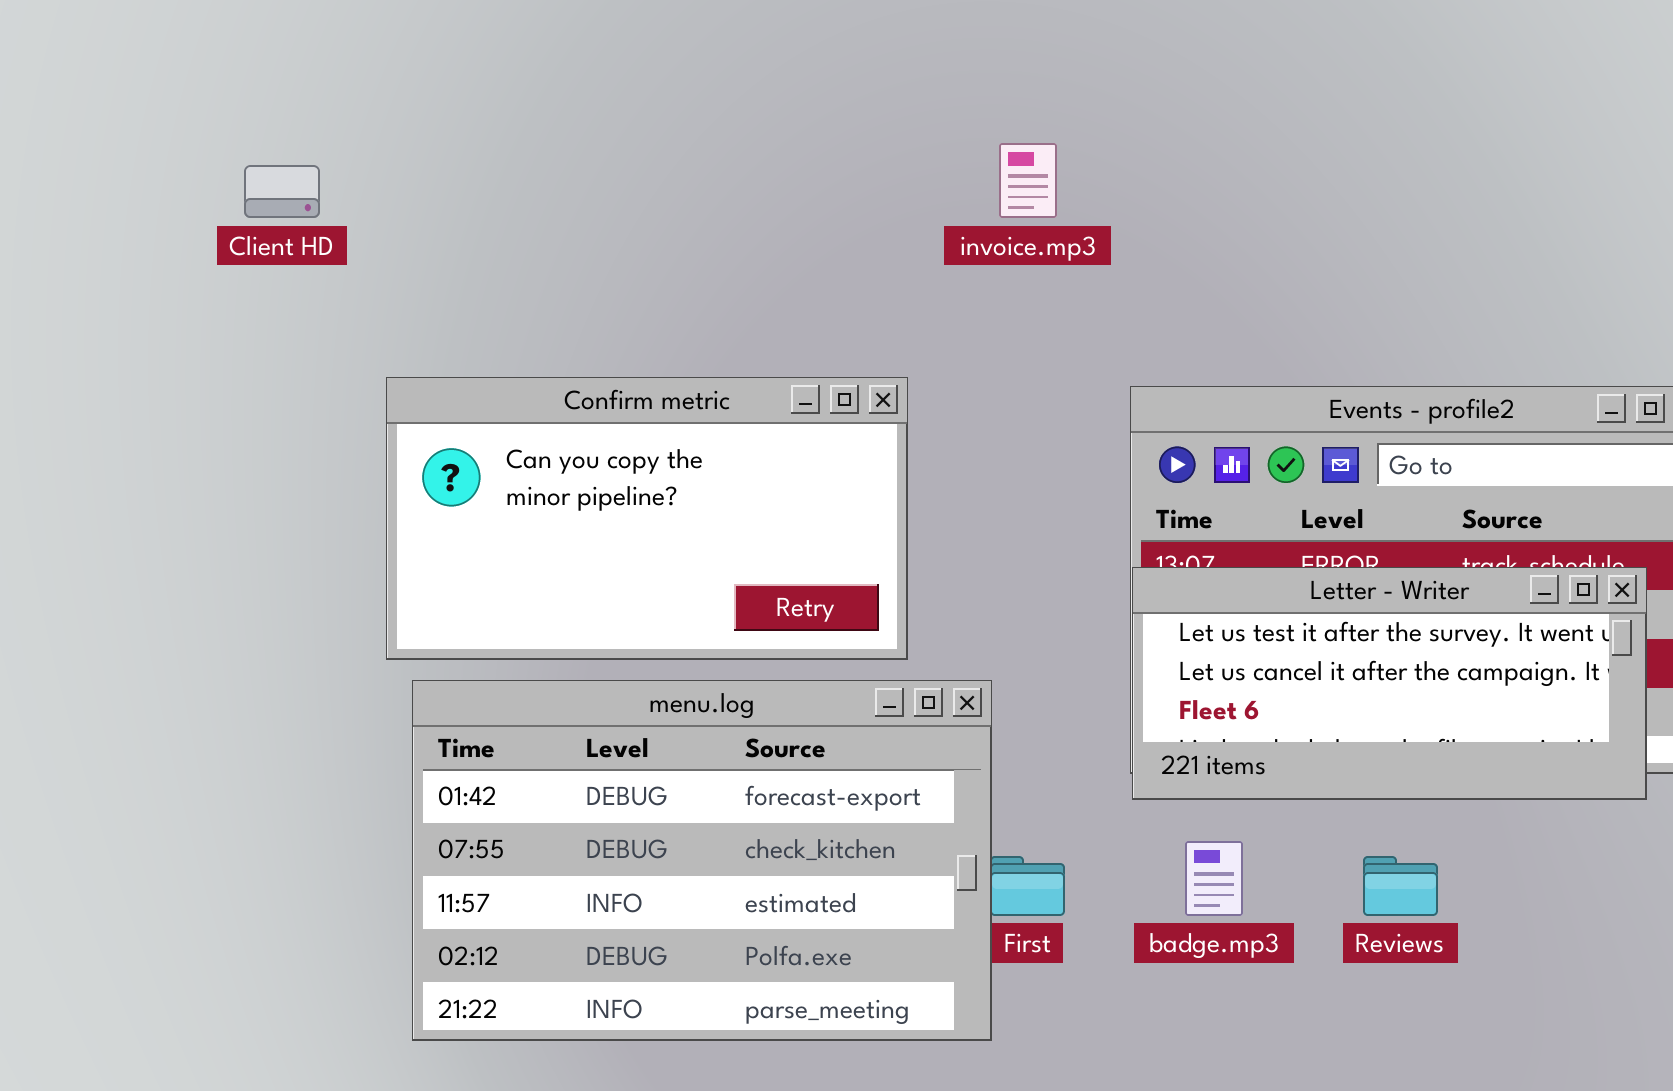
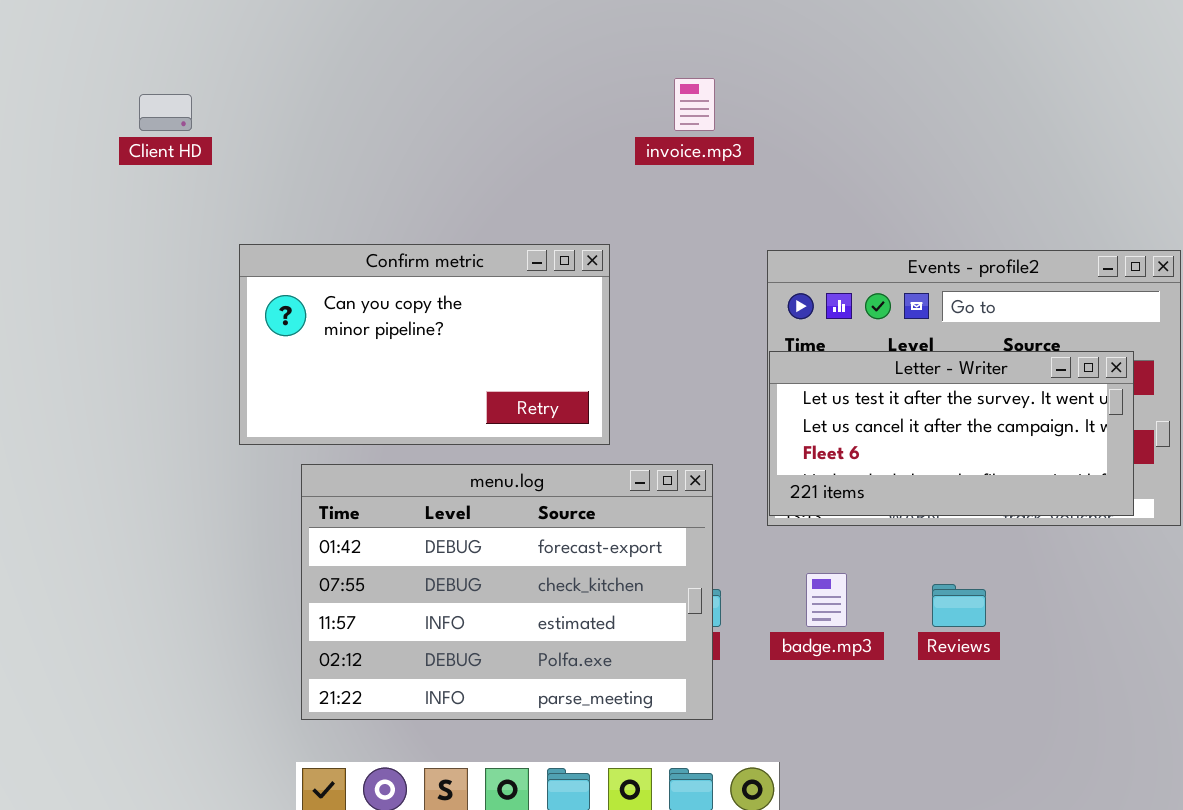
Letter - Writer: [1132,567,1647,800] -> [769,351,1134,516], moved
menu.log: [412,680,992,1041] -> [301,464,713,720], moved

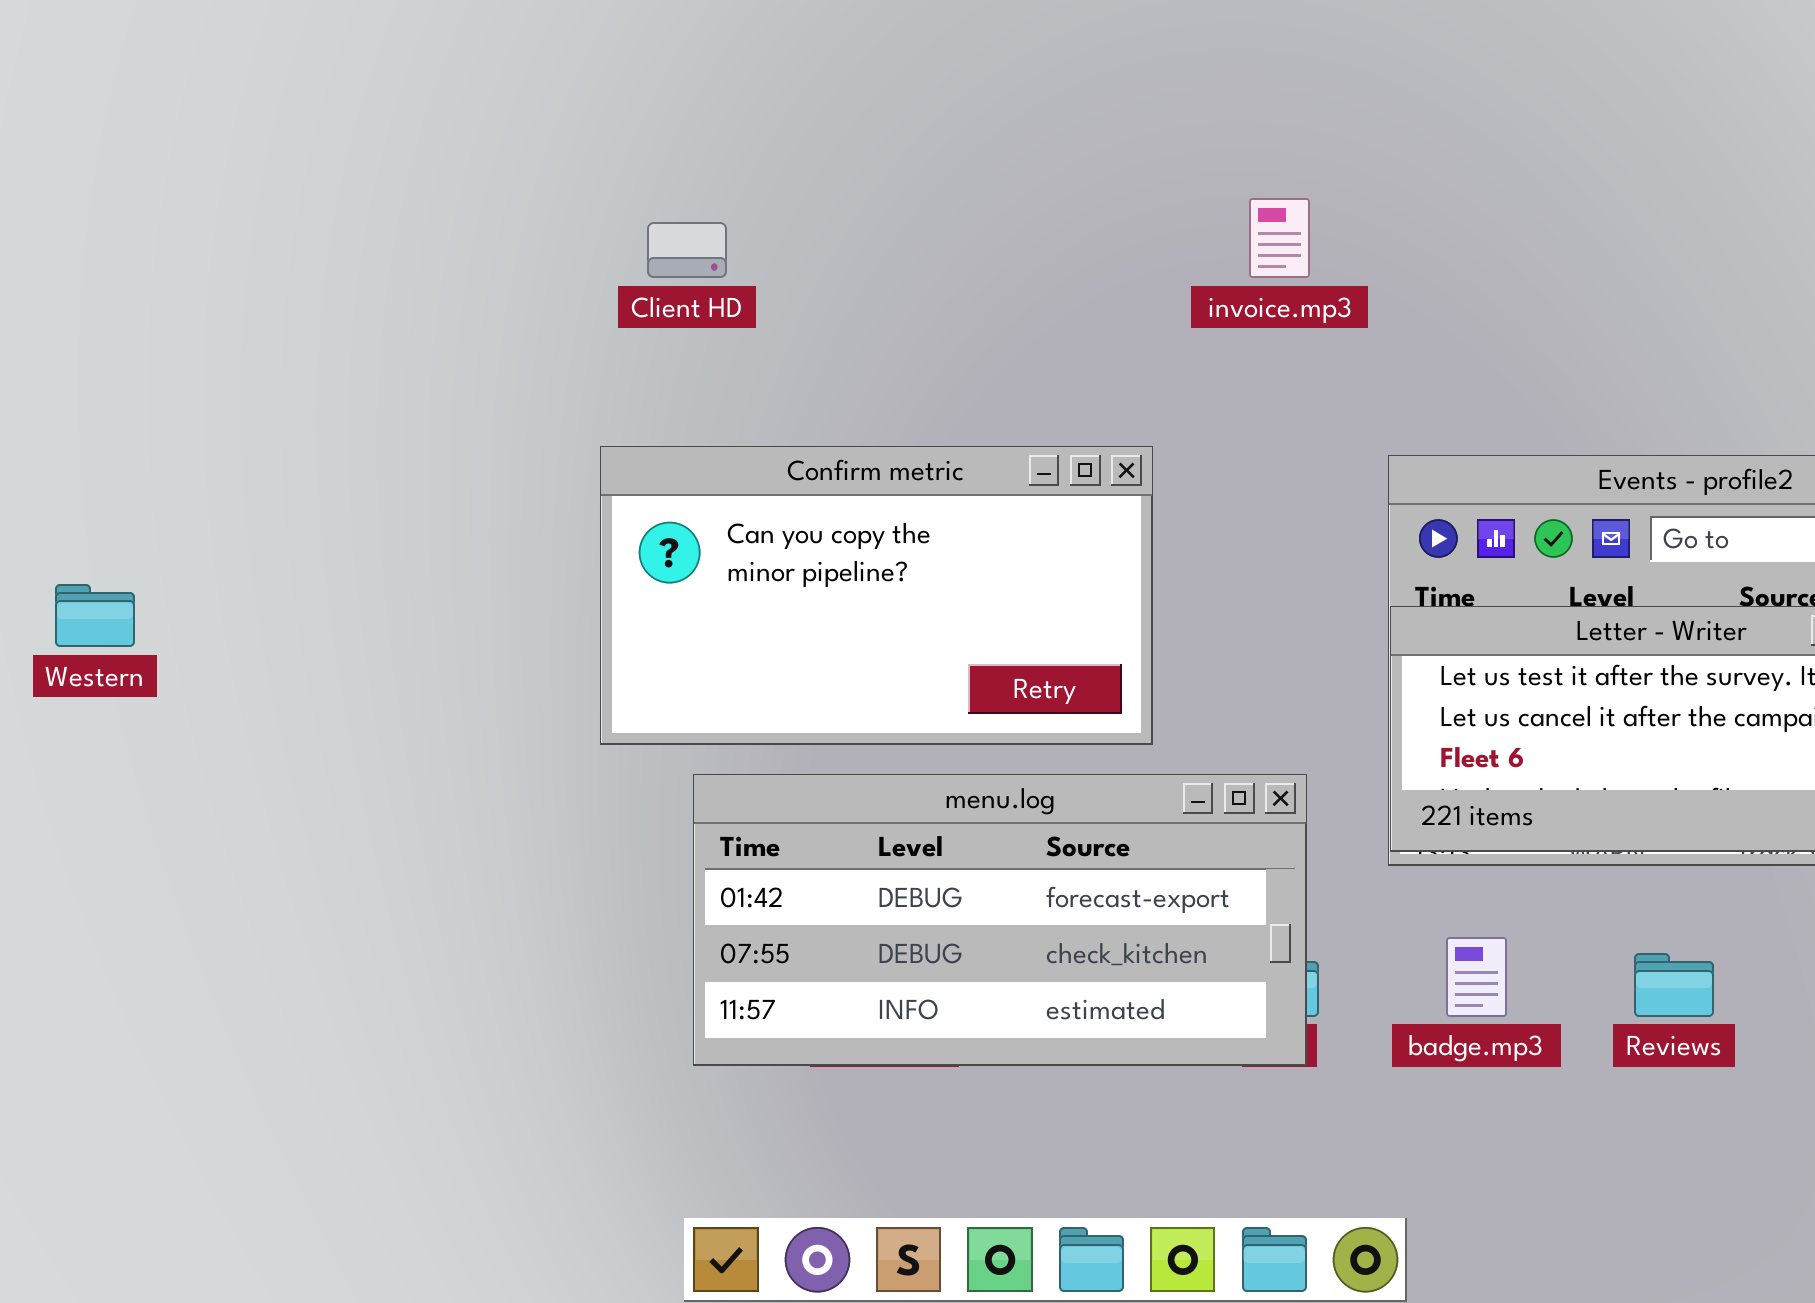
Client HD: [139,94,192,131] -> [647,222,727,278], moved
menu.log: [301,464,713,720] -> [693,774,1307,1066], resized

